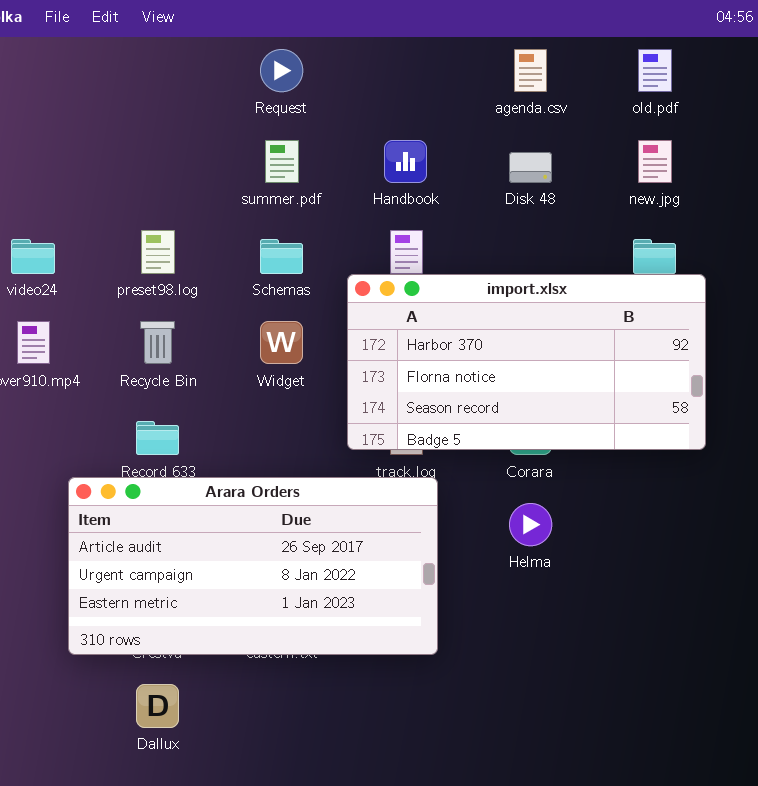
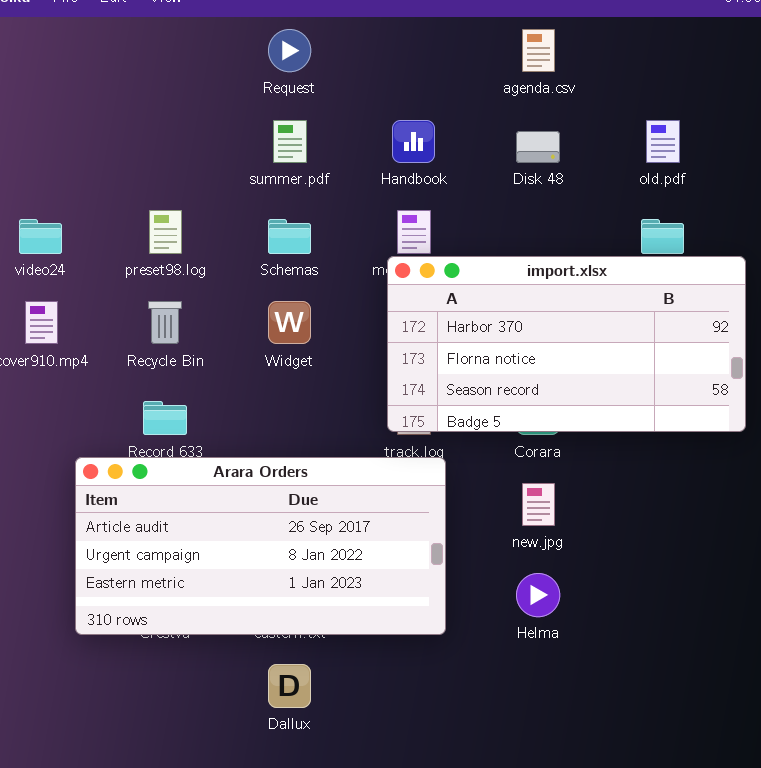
old.pdf: [638,49,672,92] -> [646,120,680,163], moved
new.jpg: [638,140,672,183] -> [522,483,555,526], moved
import.xlsx: [347,274,706,450] -> [387,256,746,432], moved
Helma: [509,503,552,546] -> [516,573,560,617], moved
Dallux: [136,684,179,728] -> [268,664,311,708], moved

